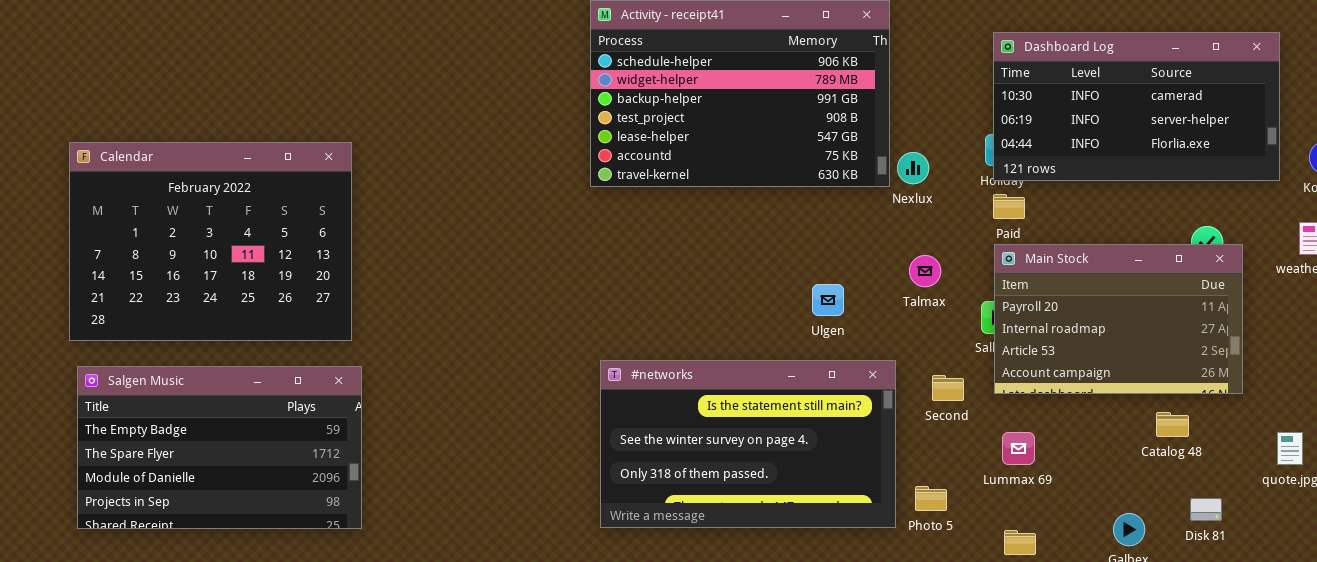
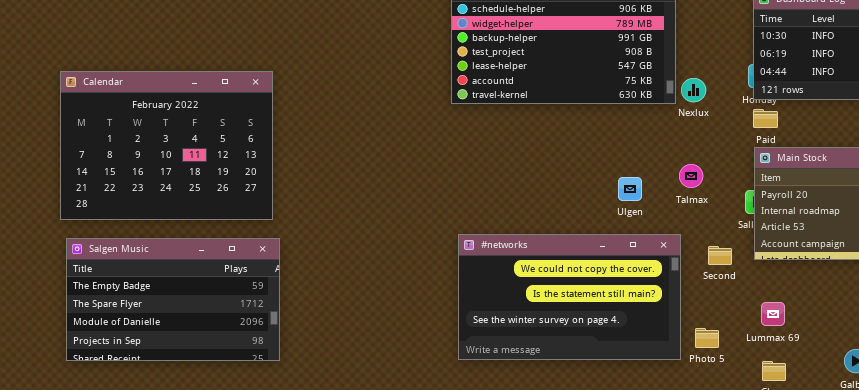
Talmax: [909,255,941,287] -> [679,164,703,188], moved
#networks: [600,360,896,528] -> [458,234,681,360], scrolled up 1 row
Lummax 69: [1002,432,1035,465] -> [761,302,785,326], moved

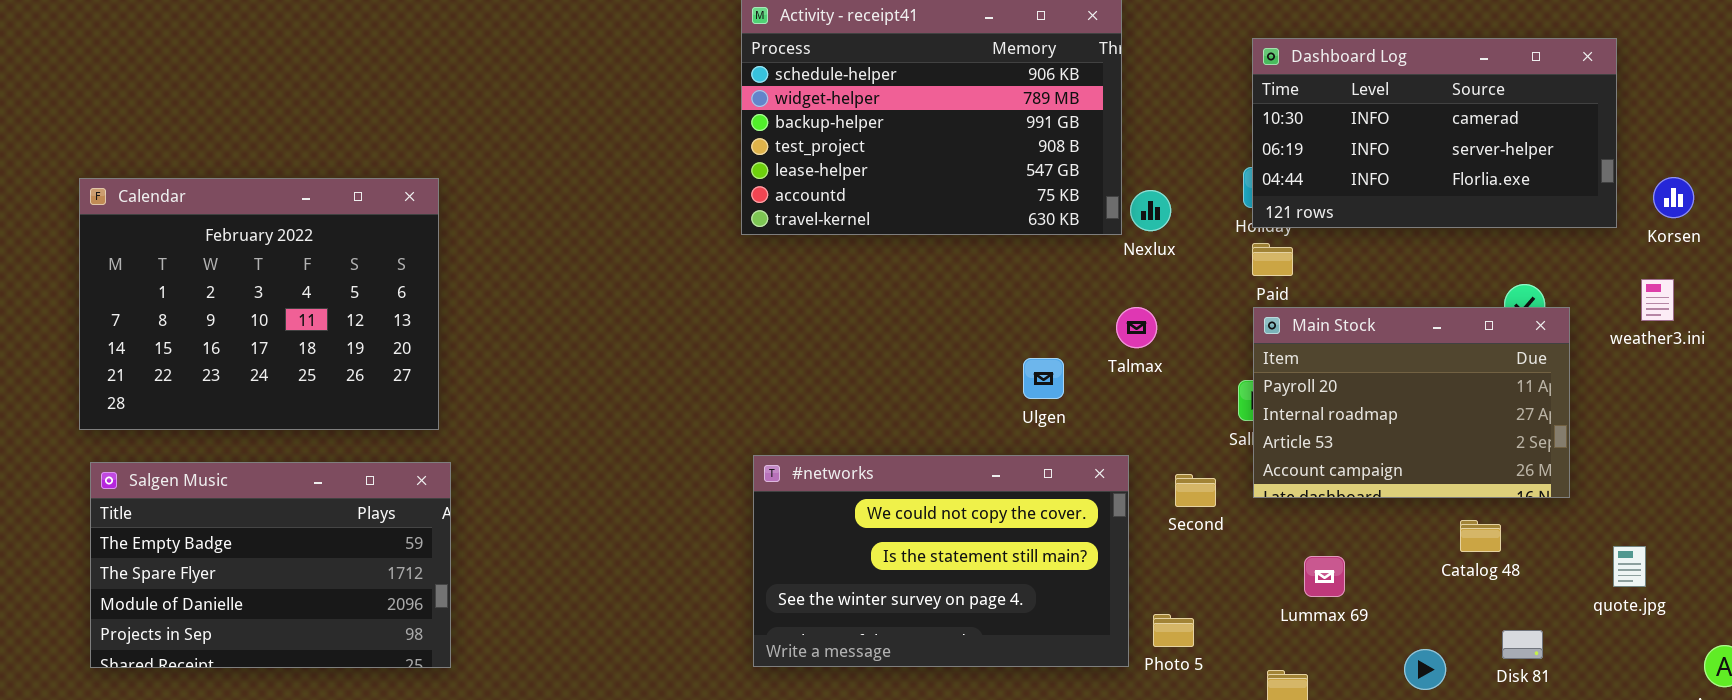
Talmax: [679,164,703,188] -> [1116,307,1157,348], moved
Lummax 69: [761,302,785,326] -> [1304,556,1345,597], moved

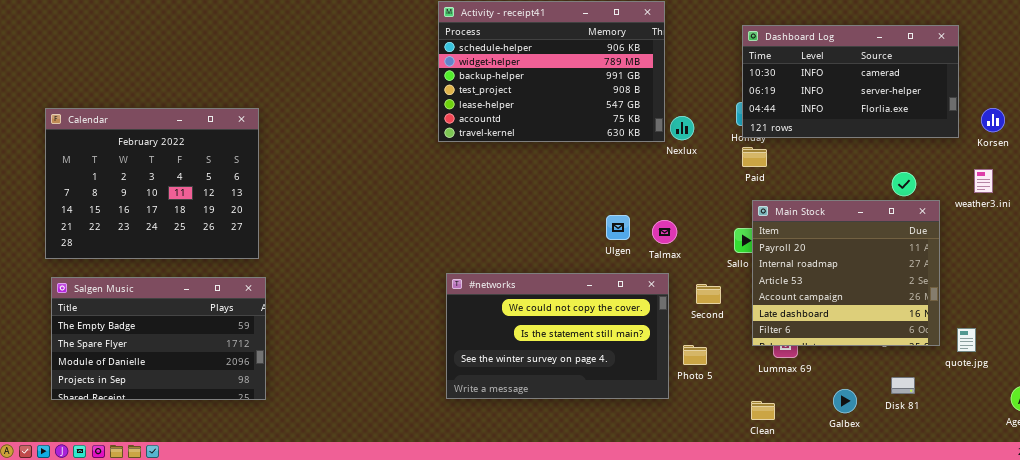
Talmax: [1116,307,1157,348] -> [652,220,677,244], moved
Main Stock: [1253,307,1570,498] -> [752,200,940,346], moved, resized
Photo 5: [1153,614,1194,647] -> [683,345,707,365], moved

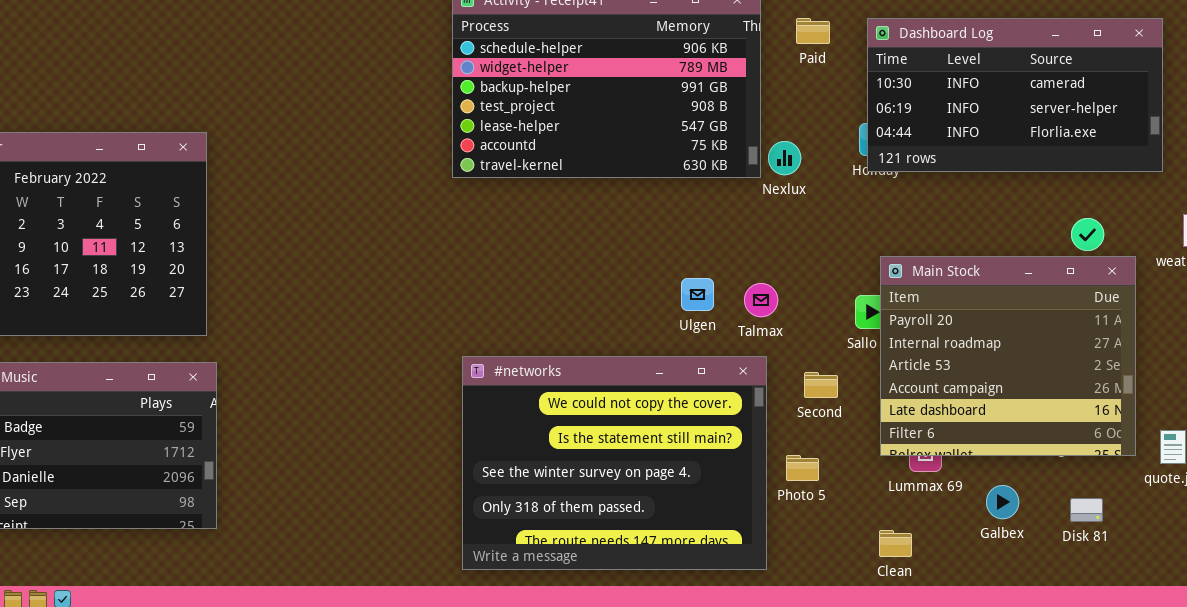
Paid: [742,147,767,167] -> [796,18,830,44], moved
#networks: [446,273,669,399] -> [462,356,767,570], resized
Galbex: [833,389,857,413] -> [986,485,1019,519], moved

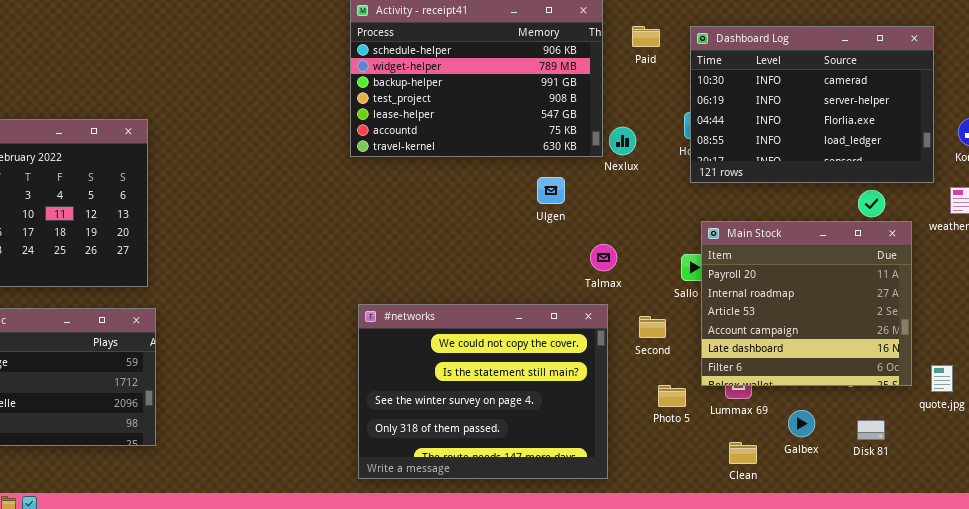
Dashboard Log: [867,18,1163,172] -> [690,26,934,183], resized
Ulgen: [681,278,714,311] -> [537,177,565,204], moved
Photo 5: [786,455,819,481] -> [658,385,686,407], moved
Clean: [879,530,912,557] -> [729,442,757,464], moved

